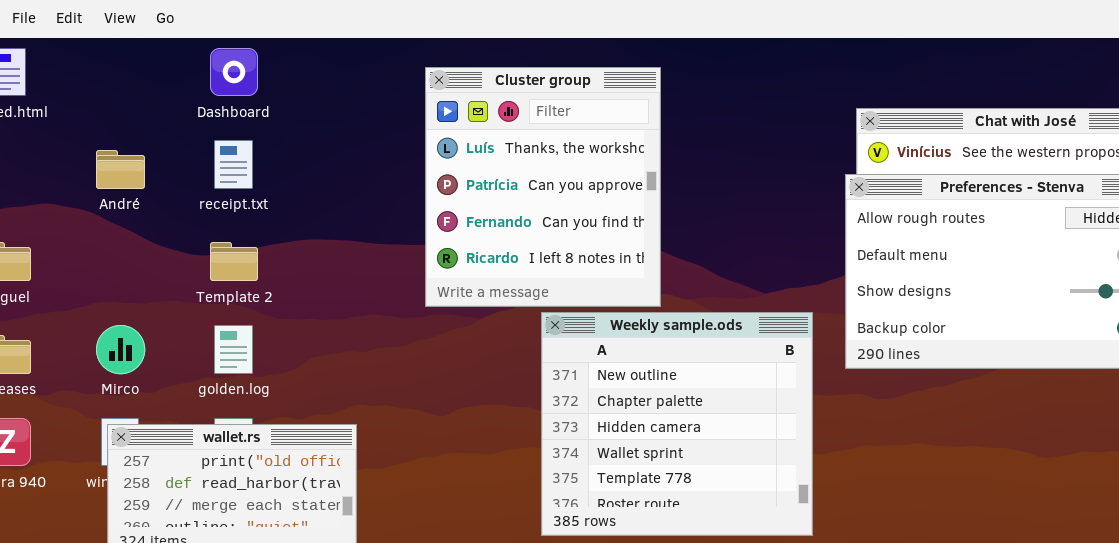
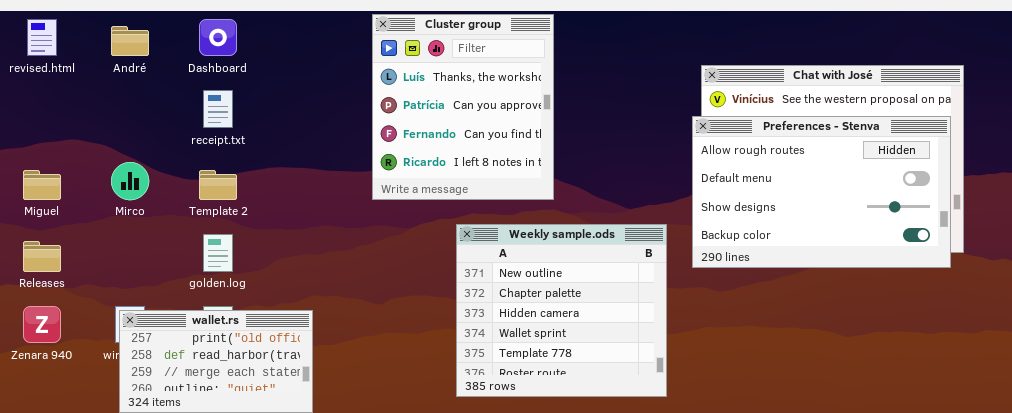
Cluster group: [425,67,661,307] -> [372,14,554,200], moved
André: [96,150,145,189] -> [111,26,149,56], moved
Mirco: [96,325,145,374] -> [111,162,149,200], moved

